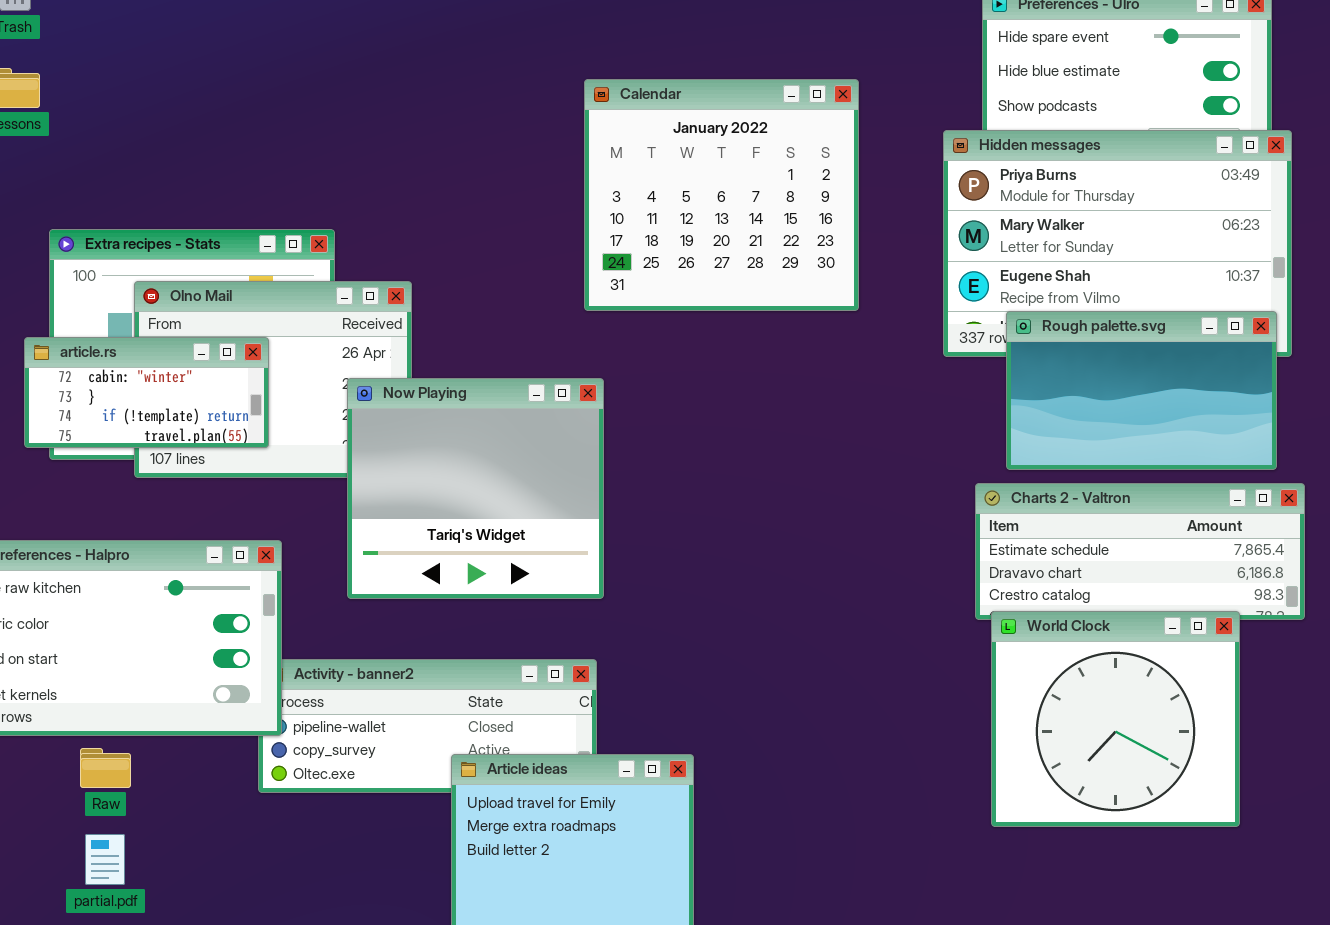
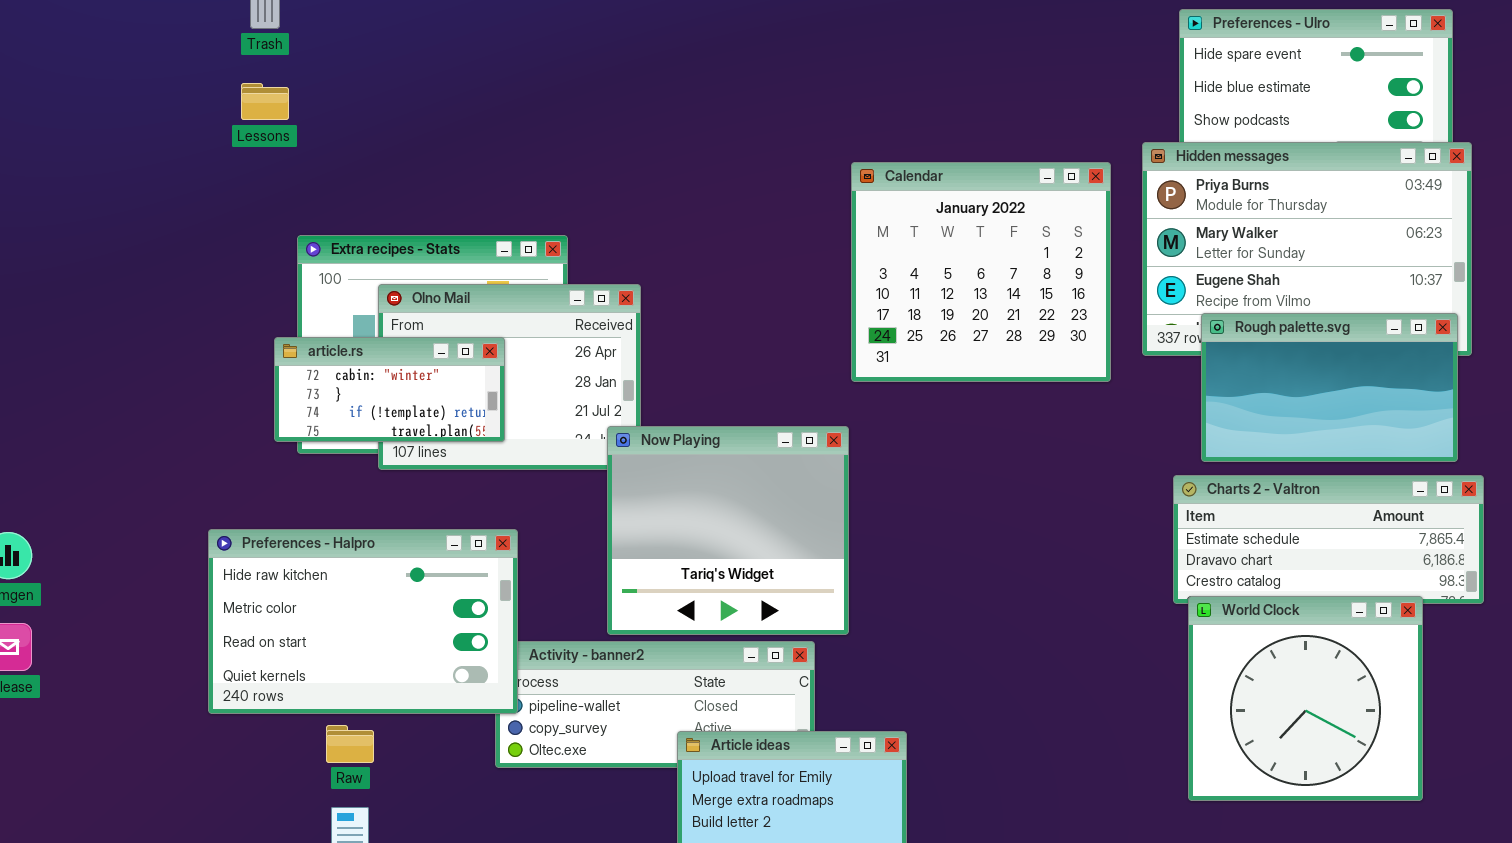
Calendar: [584,79,859,311] -> [851,162,1111,382], moved
Now Playing: [347,378,604,599] -> [607,426,849,635], moved

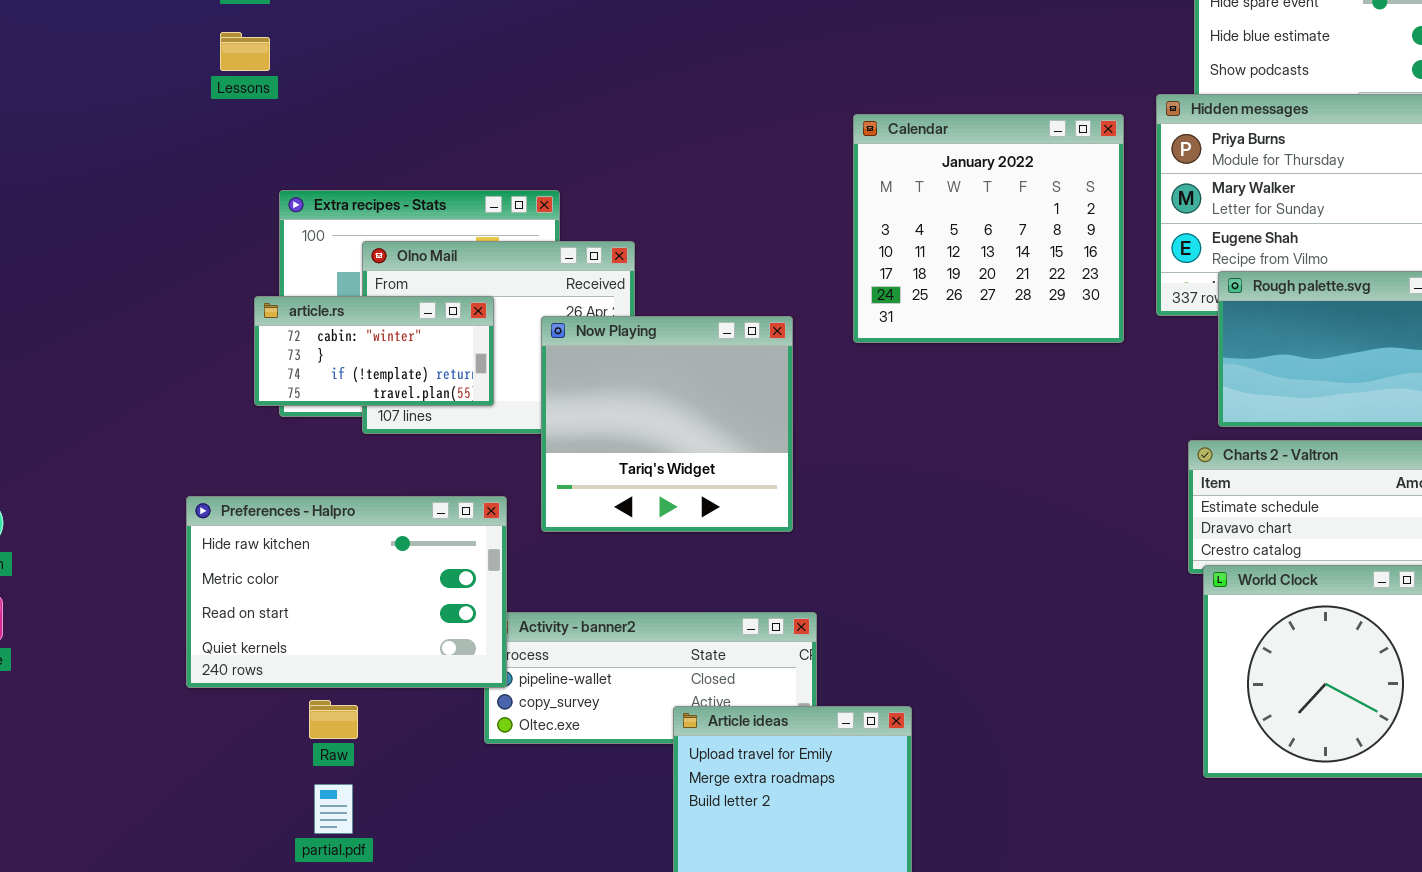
Now Playing: [607,426,849,635] -> [541,316,793,532], moved

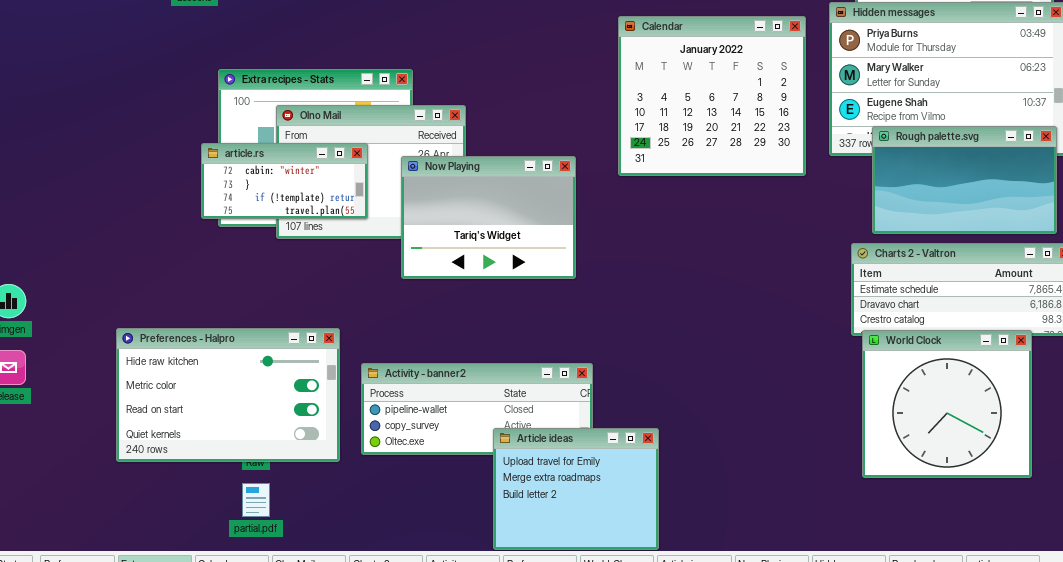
Now Playing: [541,316,793,532] -> [401,156,576,279], resized
Preferences - Halpro: [186,496,507,688] -> [116,328,340,462], moved

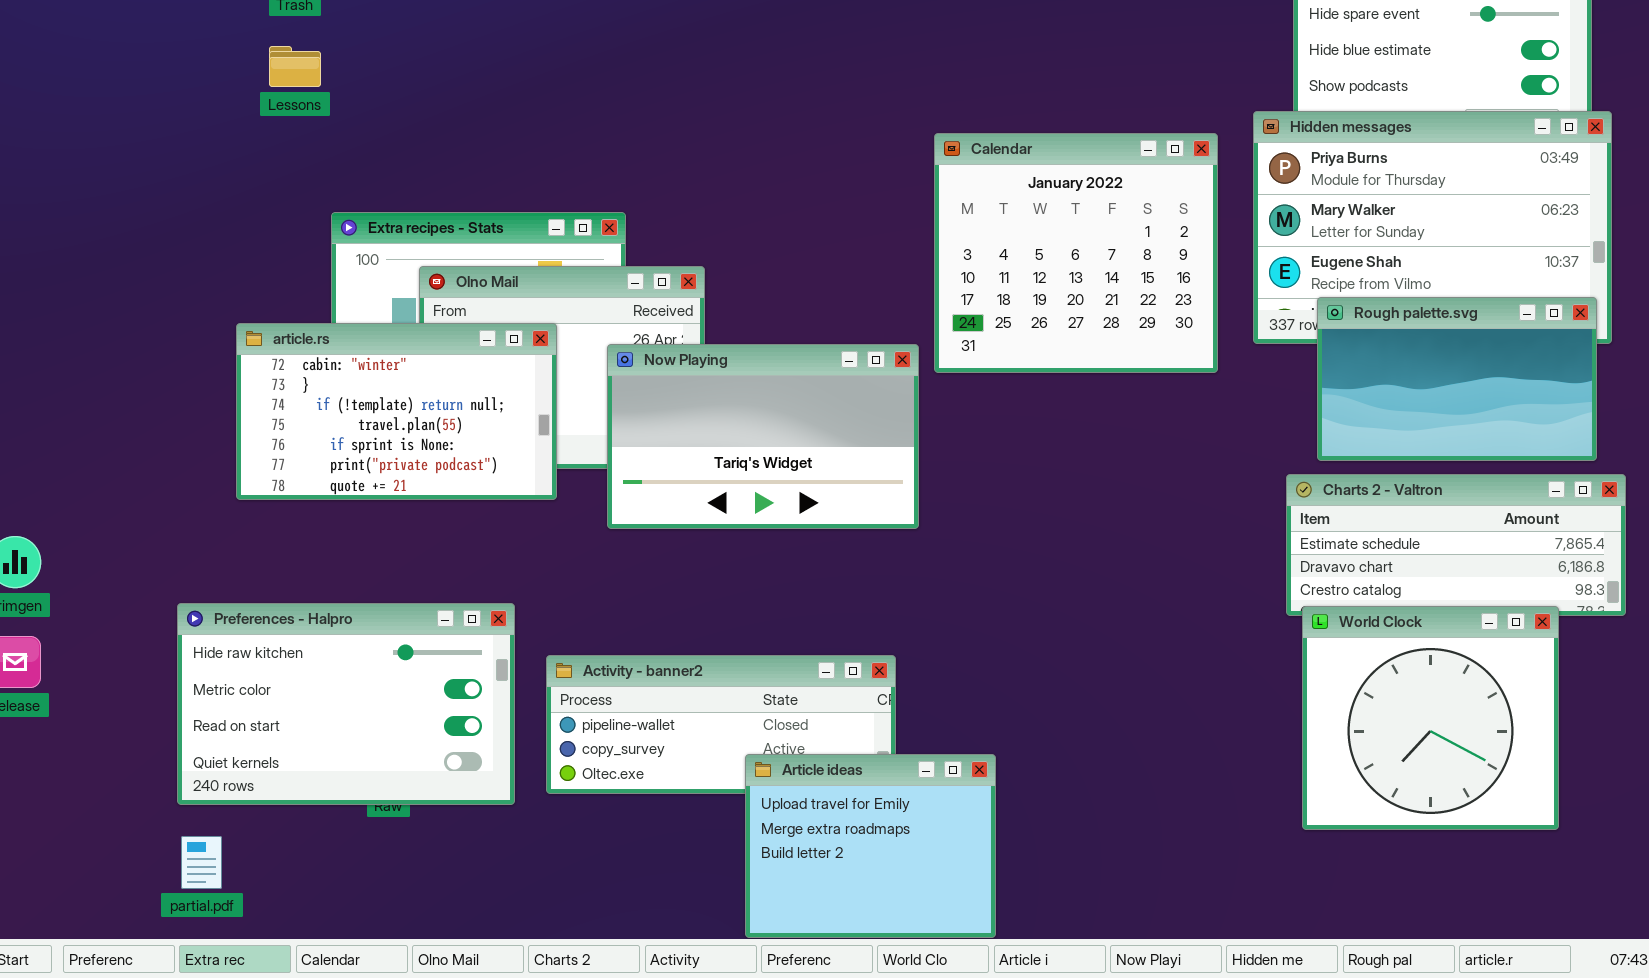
article.rs: [201,143,368,219] -> [236,323,557,500], resized
Now Playing: [401,156,576,279] -> [607,344,919,529], resized
partial.pdf: [242,483,270,517] -> [181,836,222,889], moved

